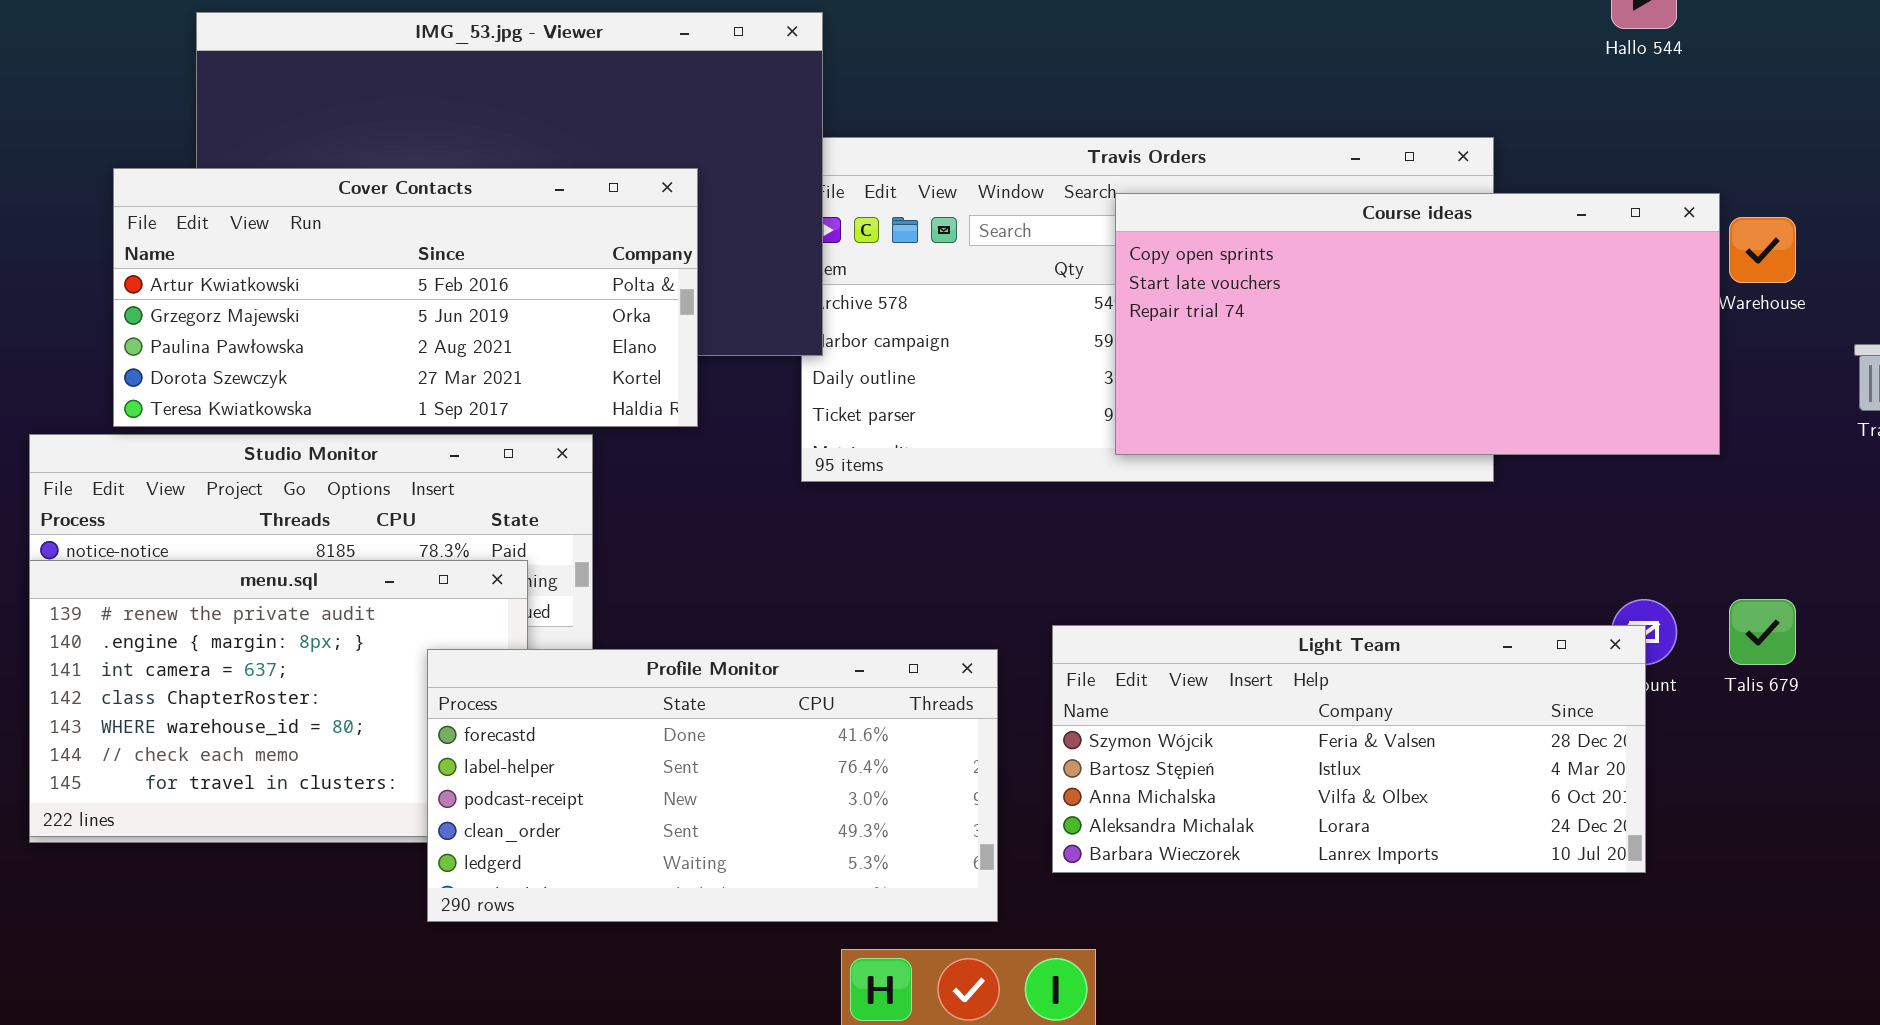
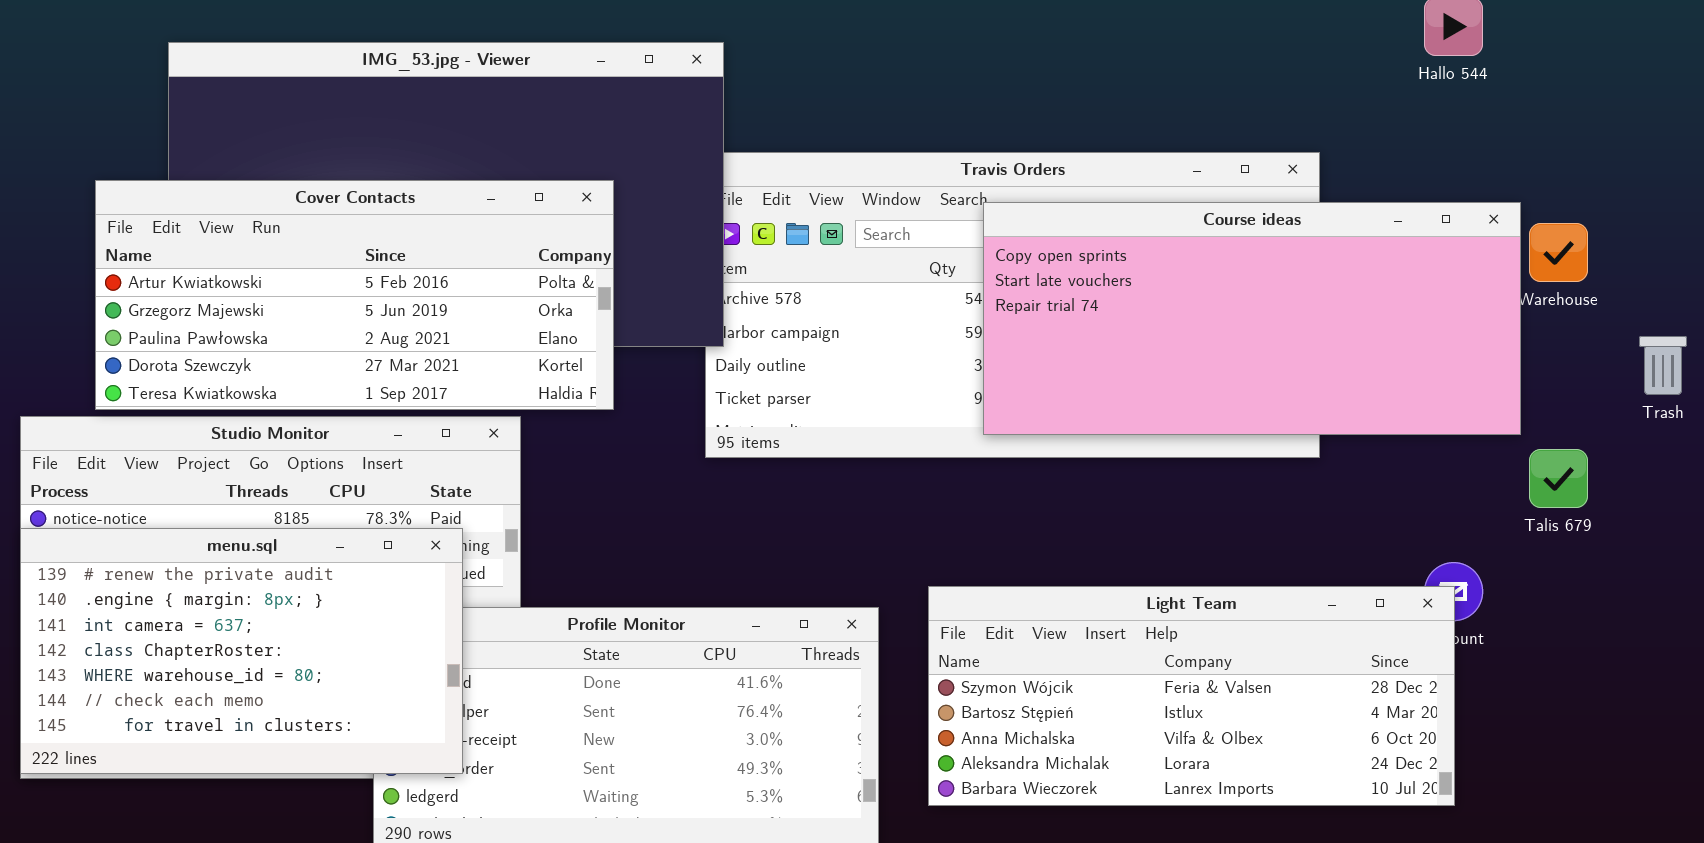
menu.sql: [29,560,528,837] -> [20,528,463,774], raised
Talis 679: [1729,599,1796,665] -> [1529,449,1588,508], moved

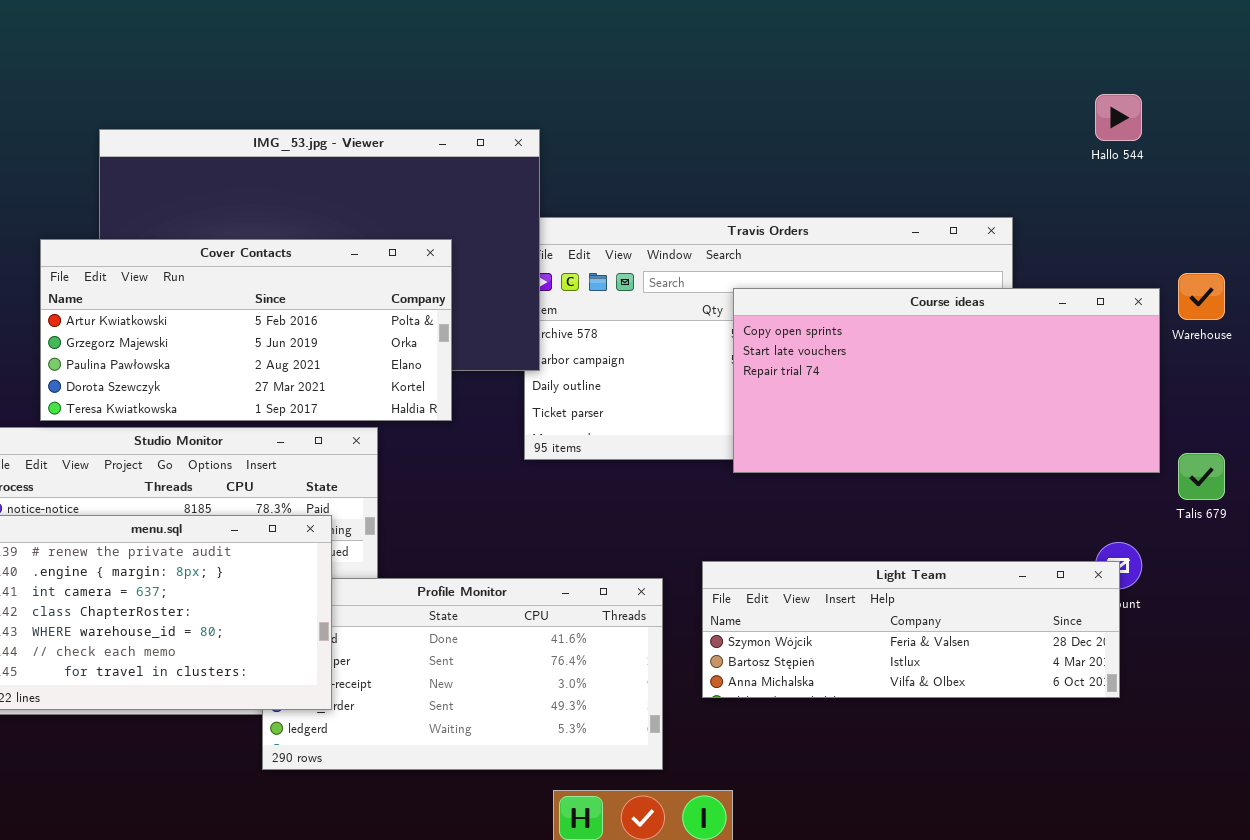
Course ideas: [983,202,1521,435] -> [733,288,1160,473], moved
Light Team: [928,586,1455,806] -> [702,561,1120,698], resized

